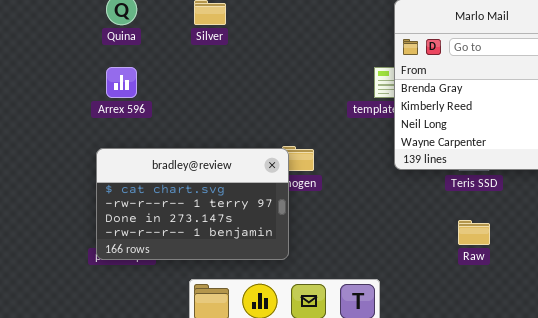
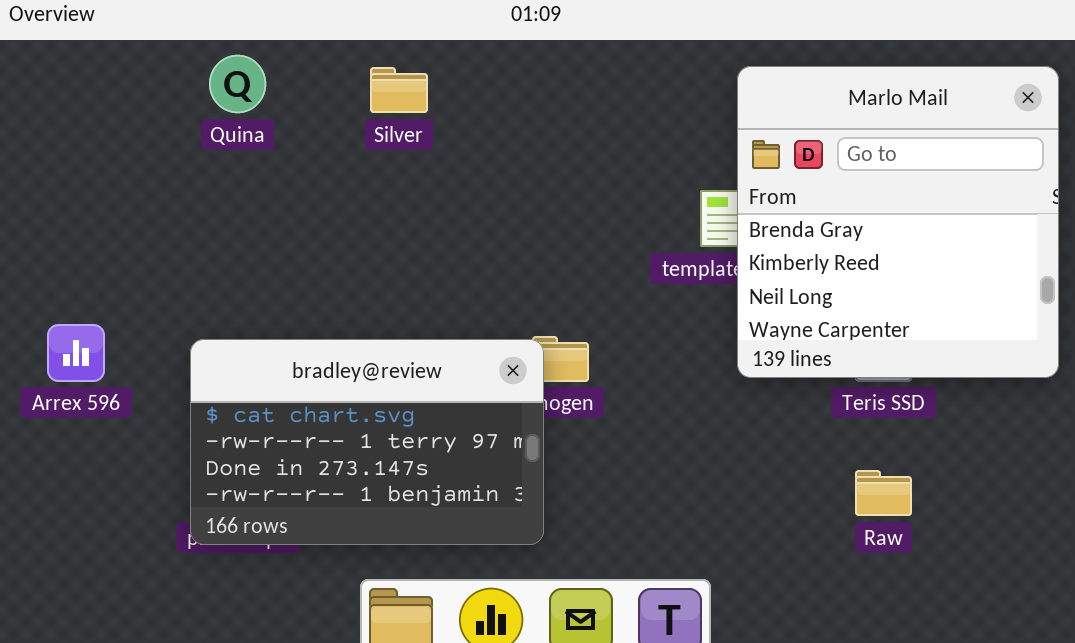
Arrex 596: [106,67,137,98] -> [47,324,105,382], moved

